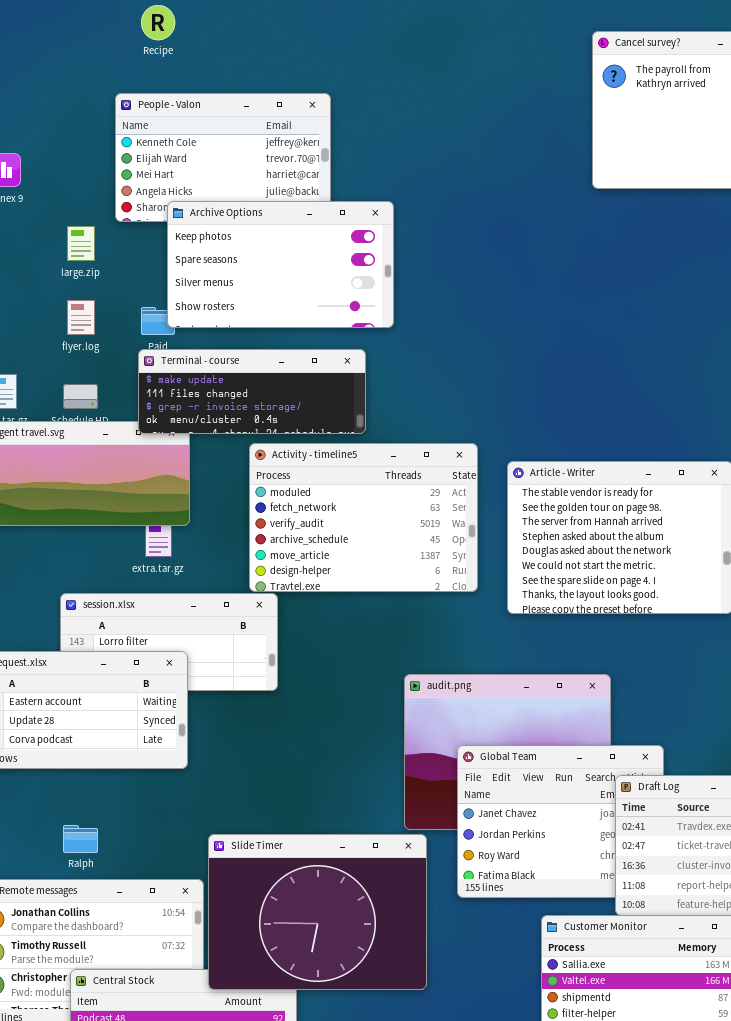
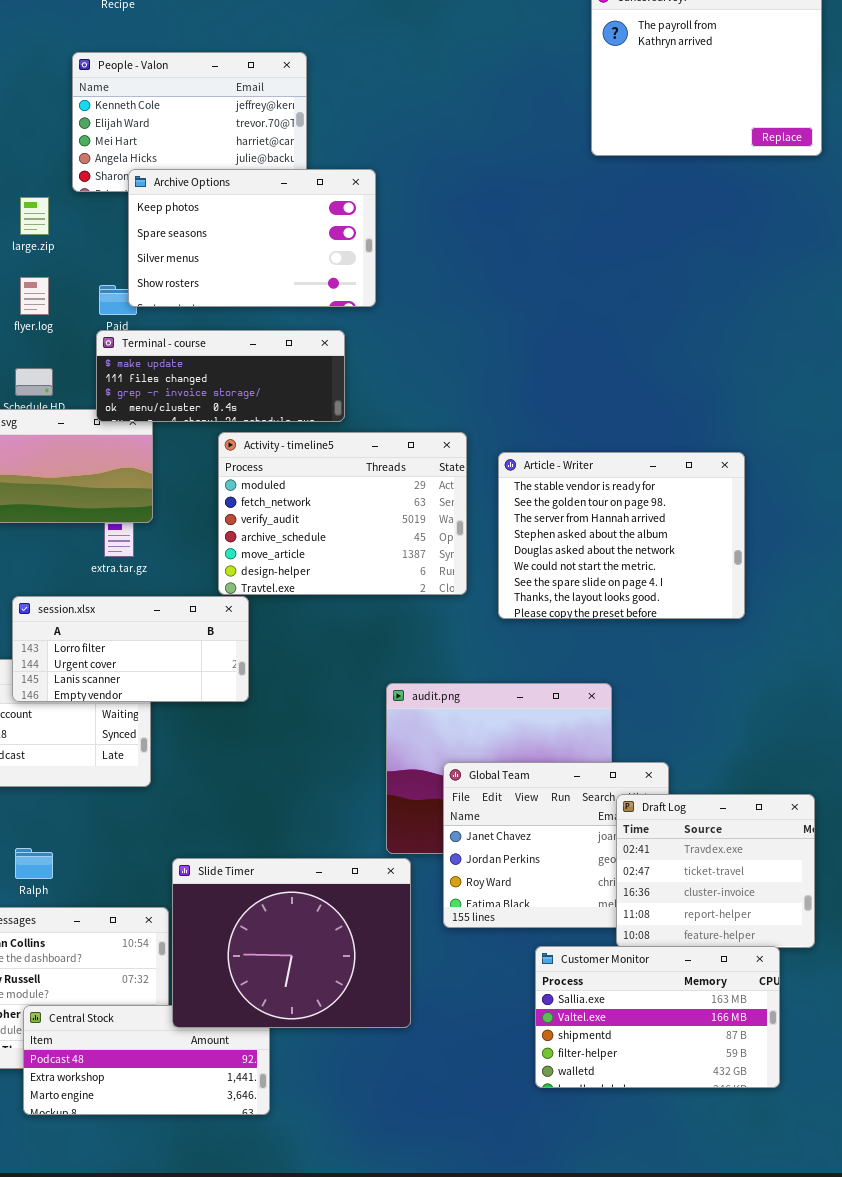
session.xlsx: [60,593,278,691] -> [12,596,249,702], raised

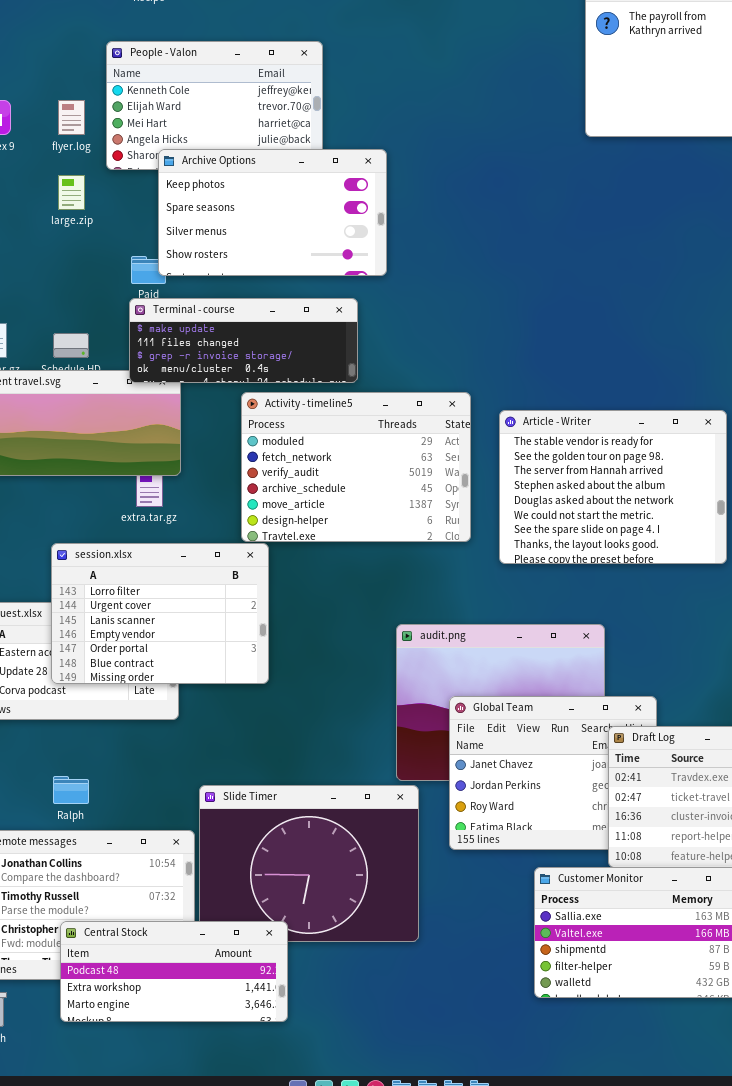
flyer.log: [20,277,49,315] -> [58,100,85,135], moved
session.xlsx: [12,596,249,702] -> [51,543,269,684], resized
Central Stock: [23,1005,270,1115] -> [60,921,288,1022], raised

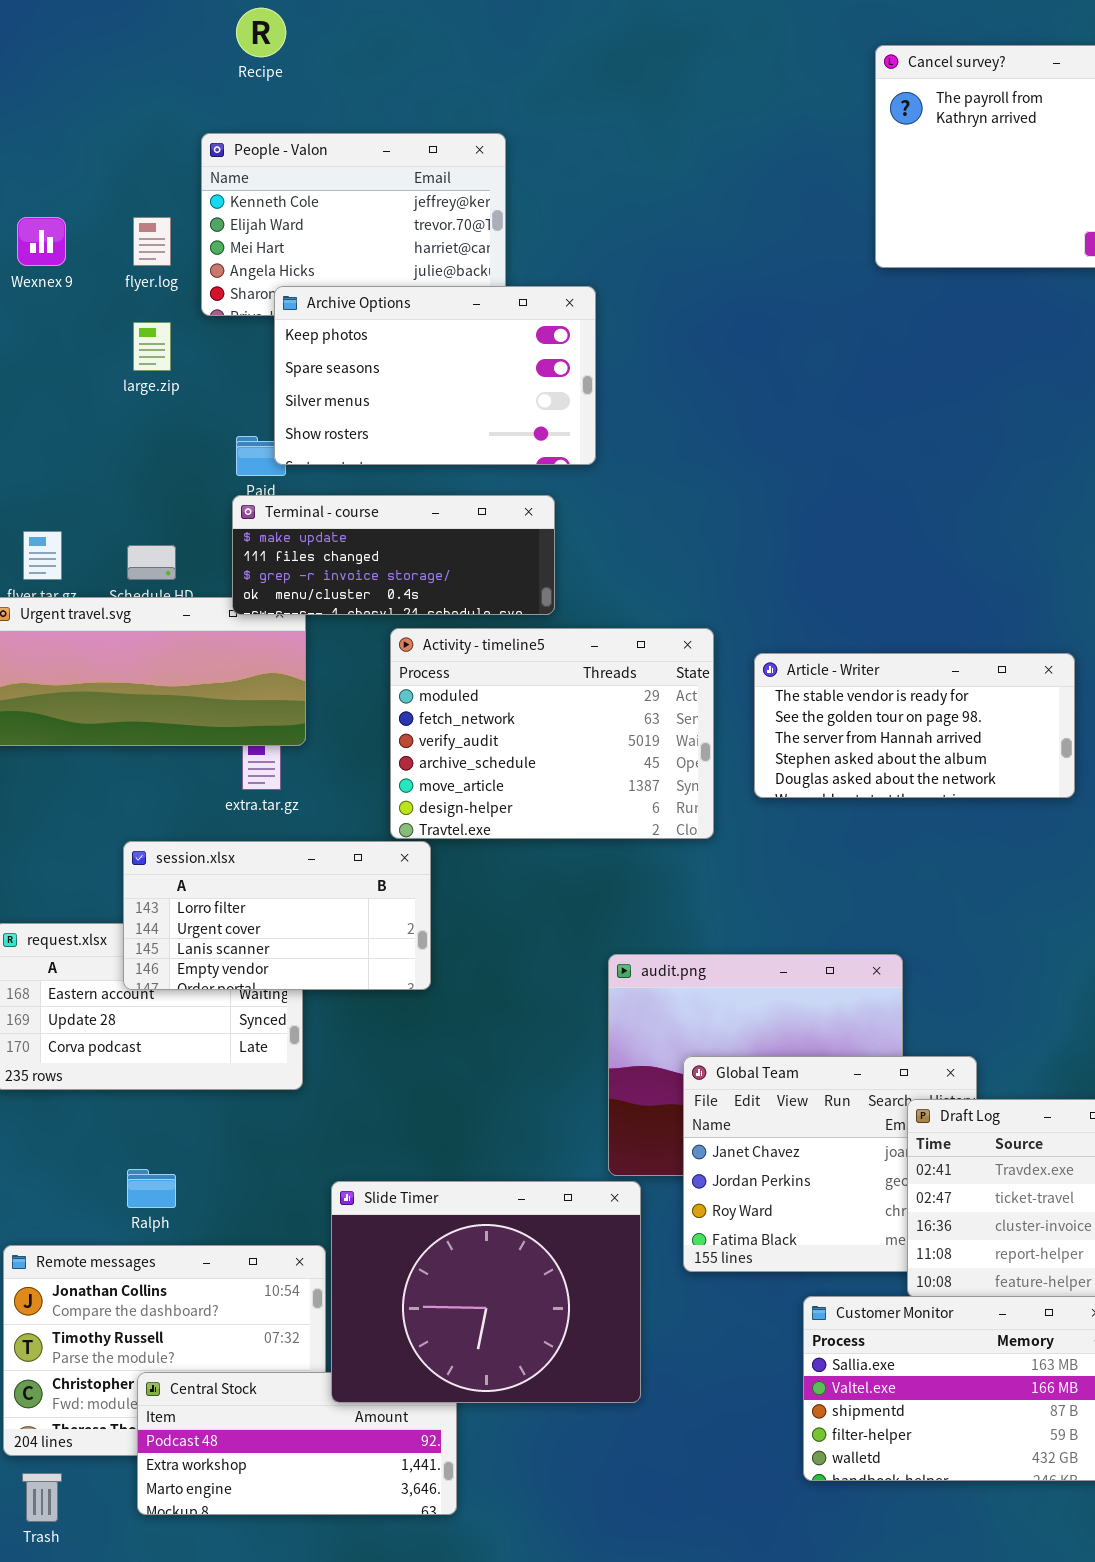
Article - Writer: [499,410,727,564] -> [754,653,1075,798], resized
session.xlsx: [51,543,269,684] -> [123,841,431,990], resized
Slide Timer: [199,785,419,942] -> [331,1181,641,1403], raised

